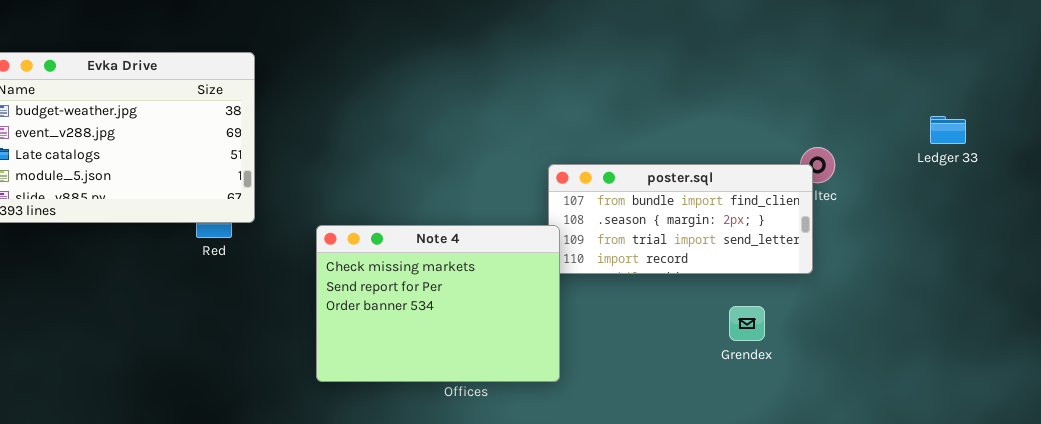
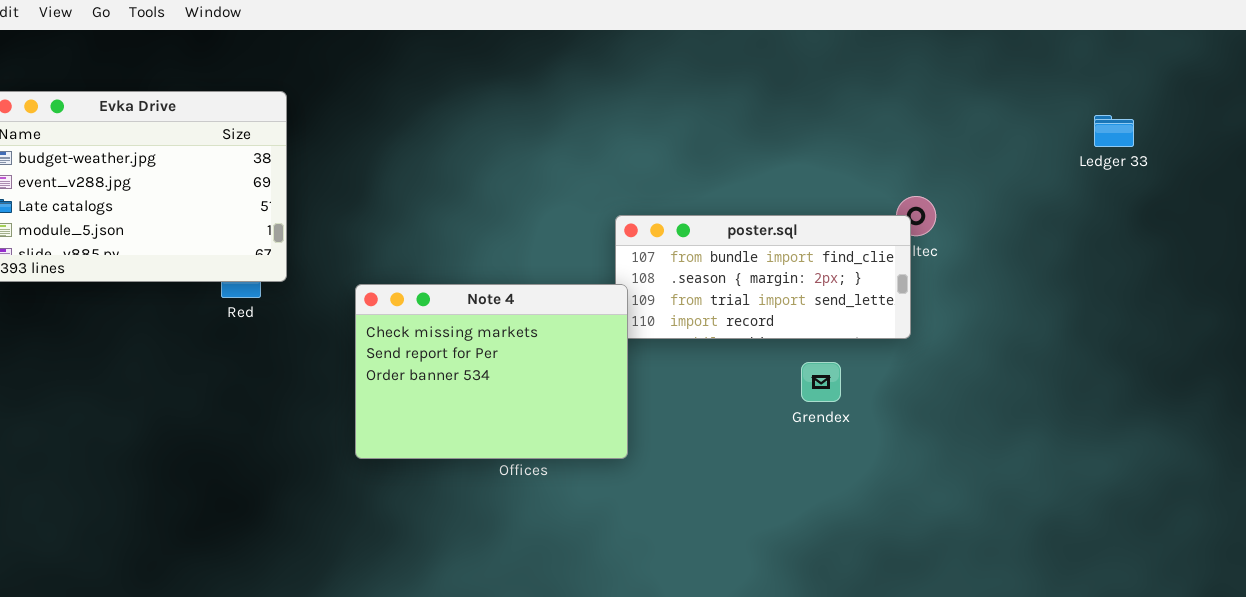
Ledger 33: [930,116,966,144] -> [1094,115,1134,147], moved
Grendex: [729,306,765,341] -> [801,362,841,402], moved

